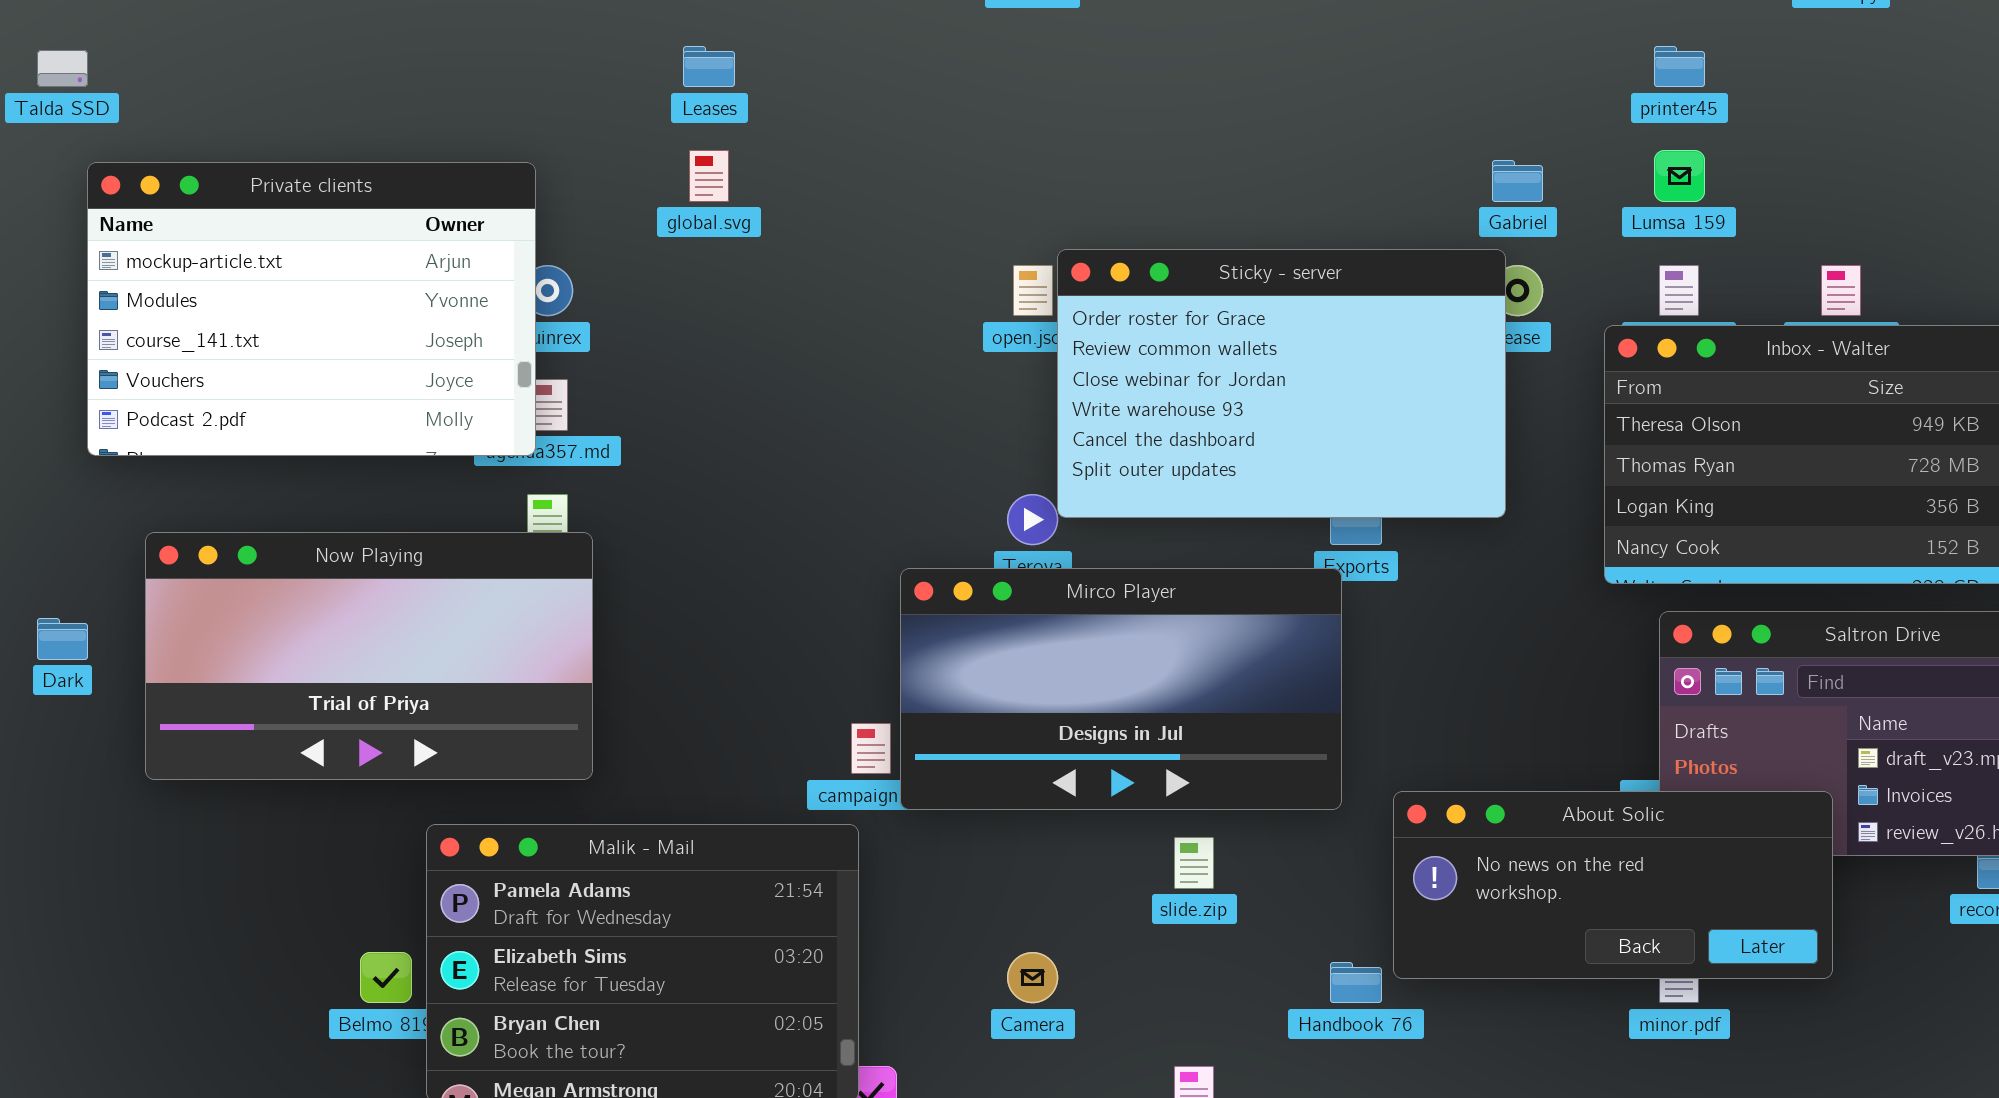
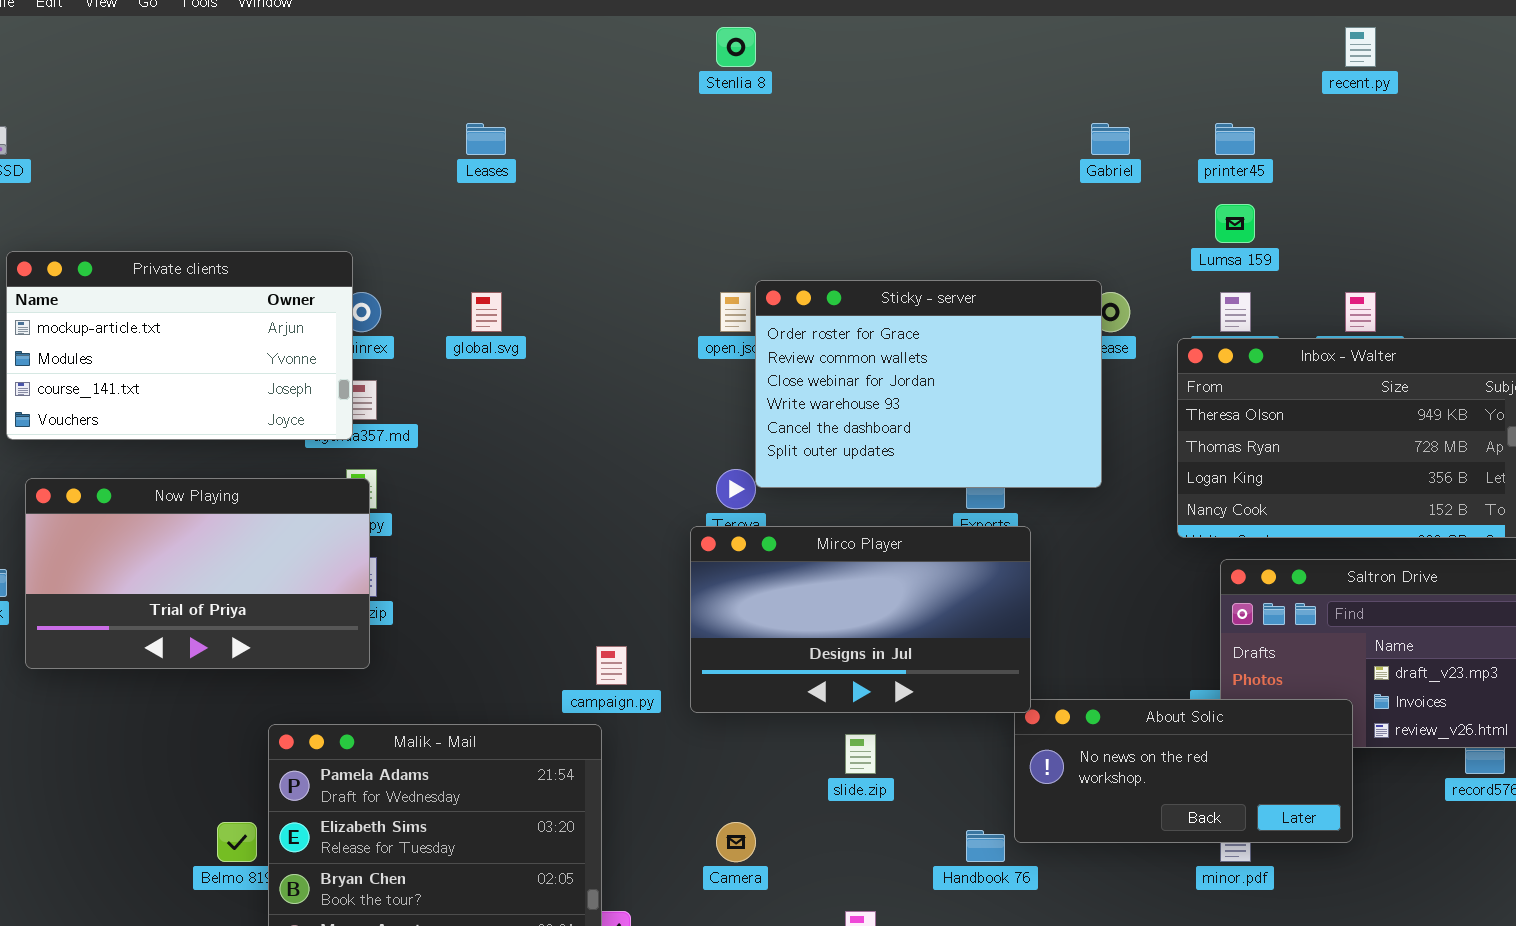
global.svg: [689,150,729,202] -> [471,292,502,332], moved
Gabriel: [1492,160,1543,202] -> [1091,123,1130,155], moved
Private clients: [87,162,536,456] -> [6,251,353,440], resized
Now Playing: [145,532,593,780] -> [25,478,370,669], moved
Mirco Player: [900,568,1342,810] -> [690,526,1031,713], moved

